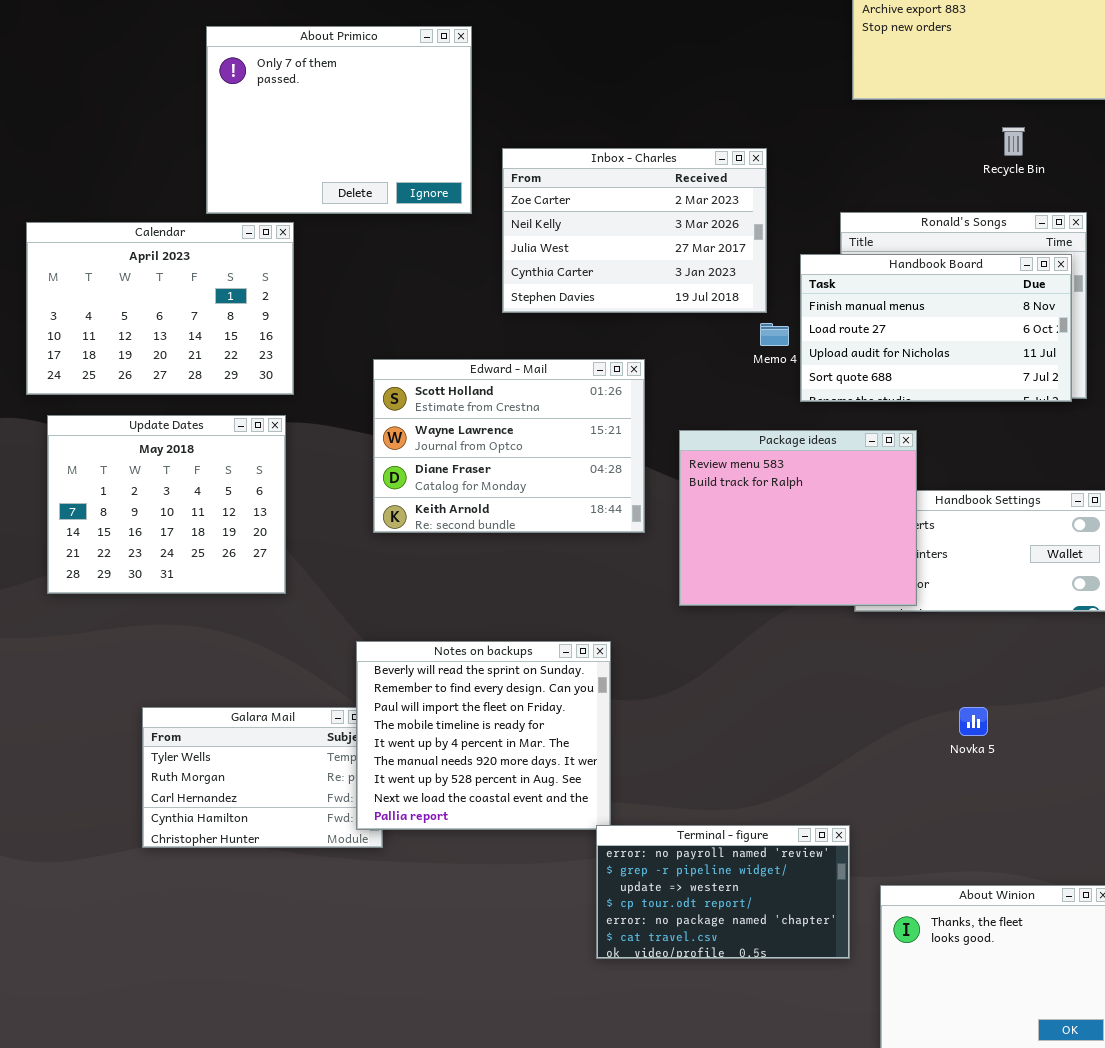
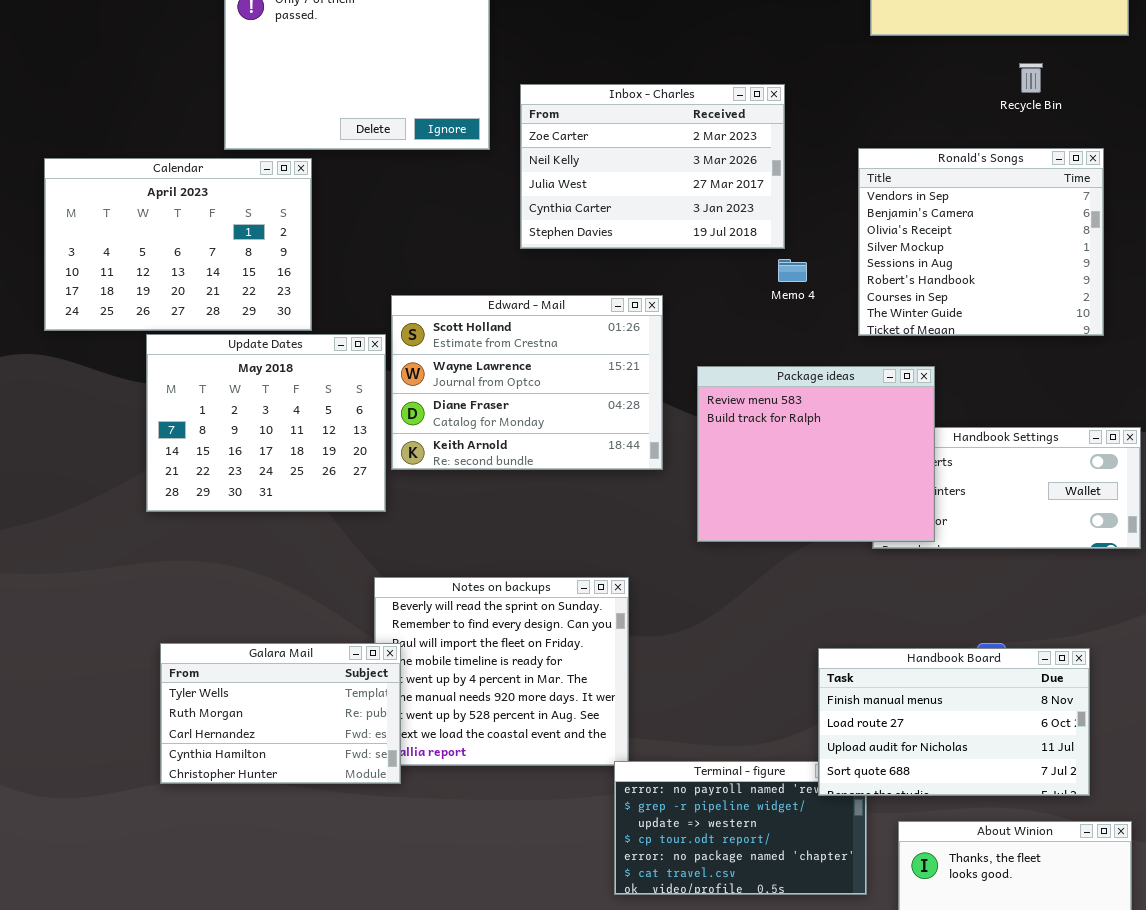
Handbook Board: [800,254,1072,402] -> [818,648,1090,796], moved
Update Dates: [47,415,286,594] -> [146,334,386,512], moved
Galara Mail: [142,707,383,848] -> [160,643,401,784], raised

